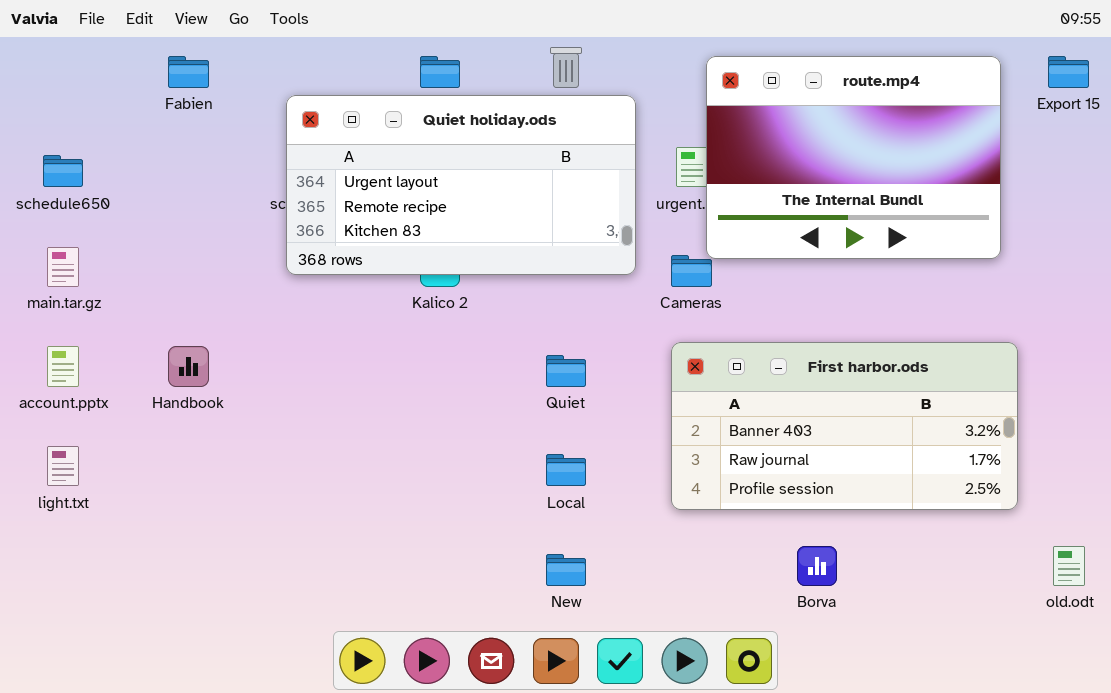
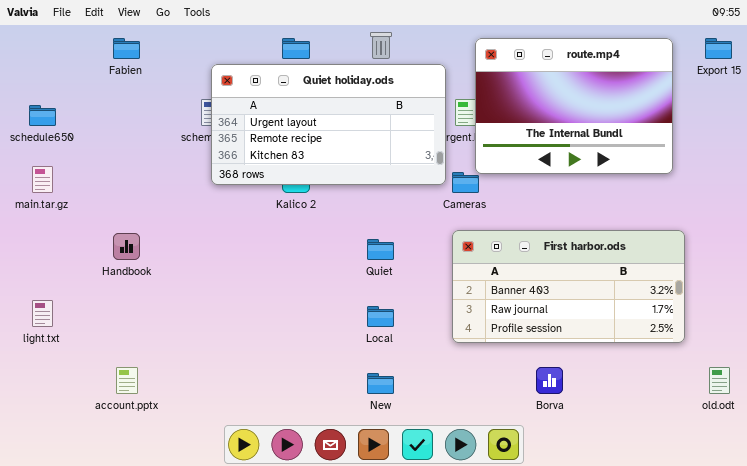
Quiet holiday.ods: [286,95,636,275] -> [211,64,446,185], moved
account.pptx: [47,346,79,387] -> [116,367,138,394], moved

